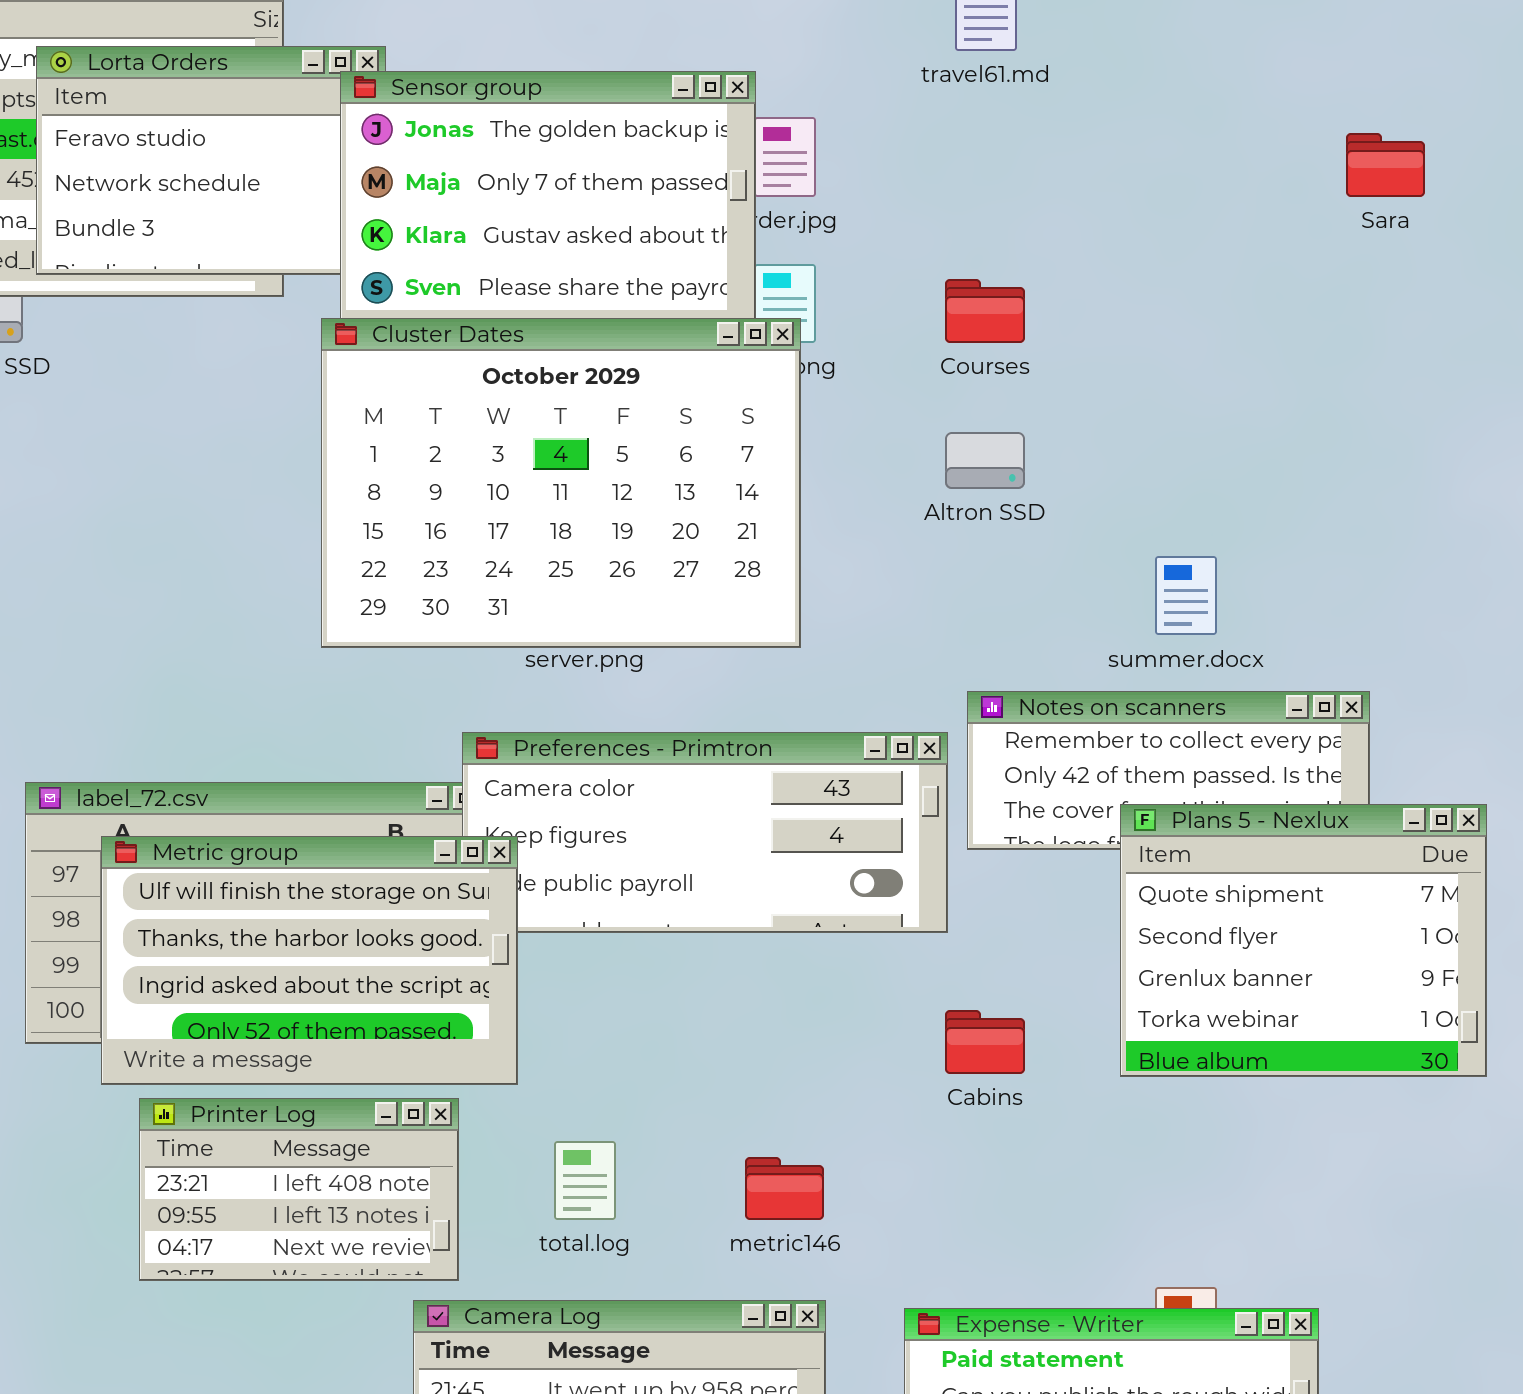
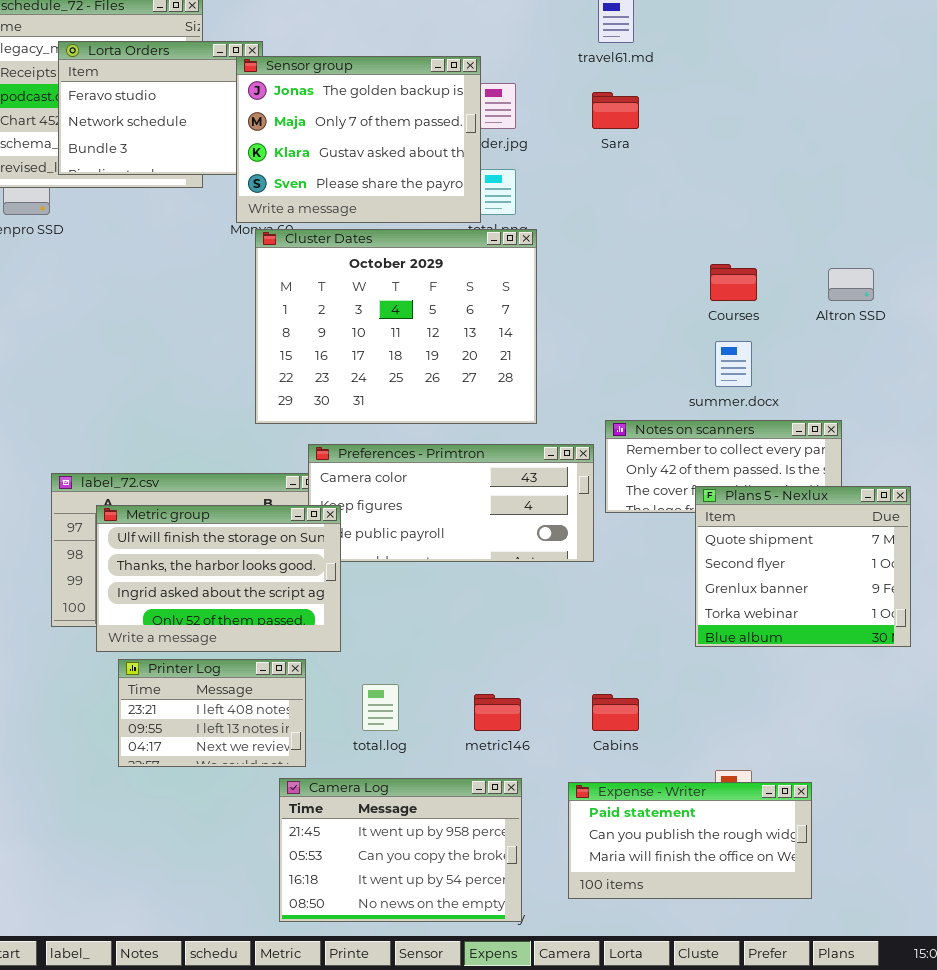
Sara: [1346,133,1425,197] -> [592,92,639,129], moved
Courses: [945,279,1025,343] -> [710,264,757,301], moved
Cluster Dates: [321,318,801,648] -> [255,229,537,424], moved
Altron SSD: [945,432,1025,489] -> [828,268,874,301], moved
Cabins: [945,1010,1025,1074] -> [592,694,639,731], moved

